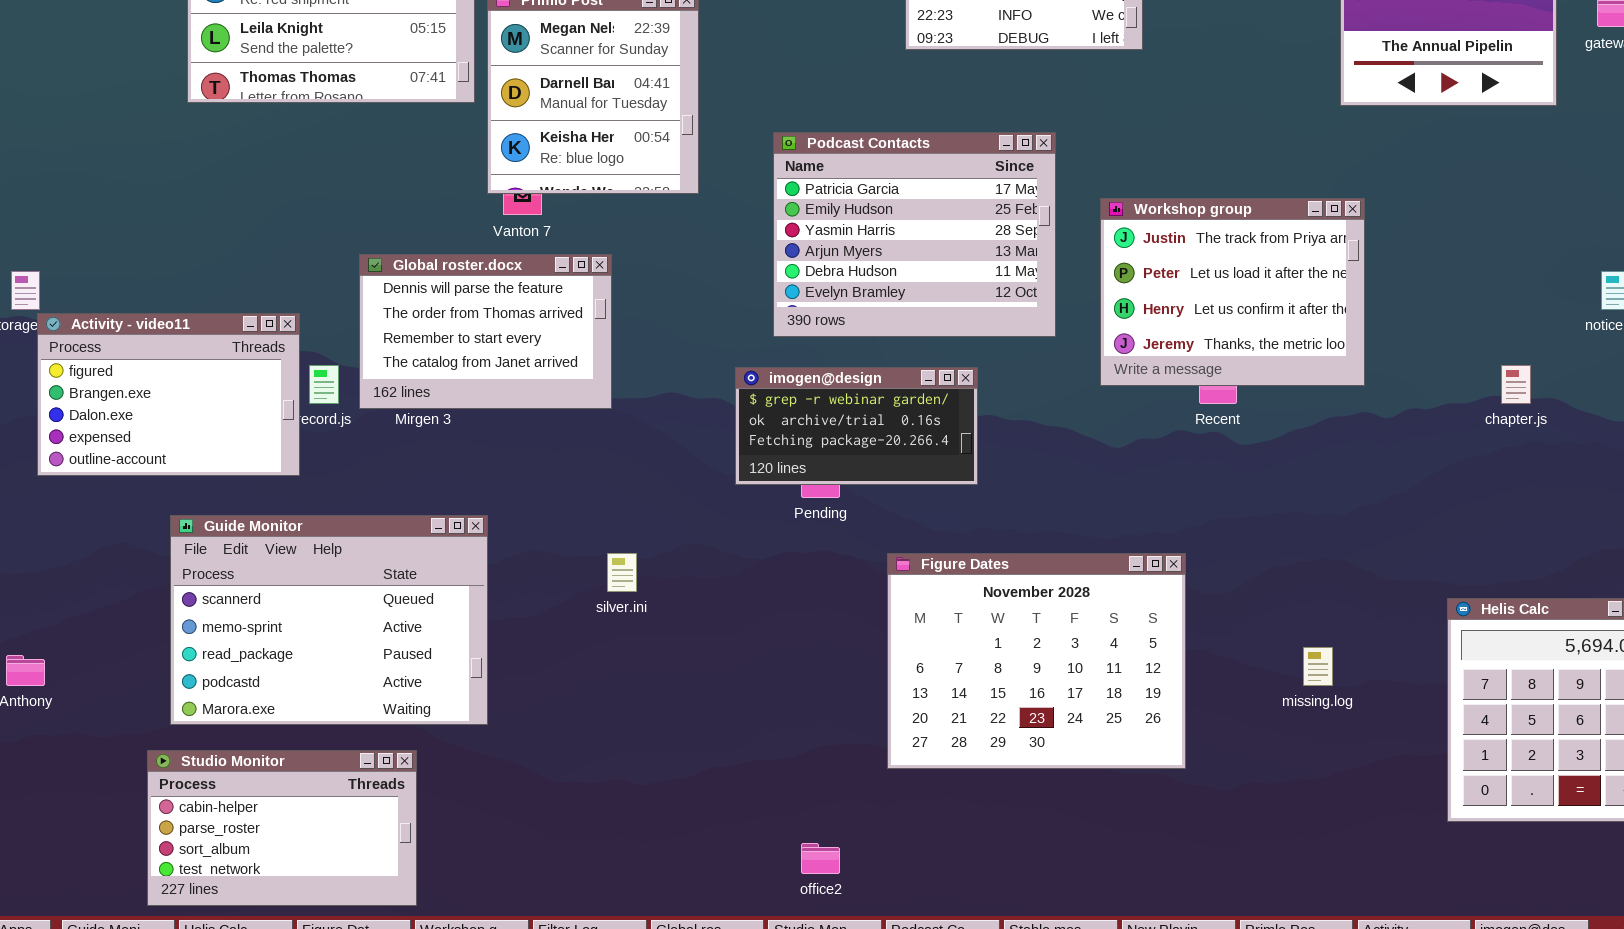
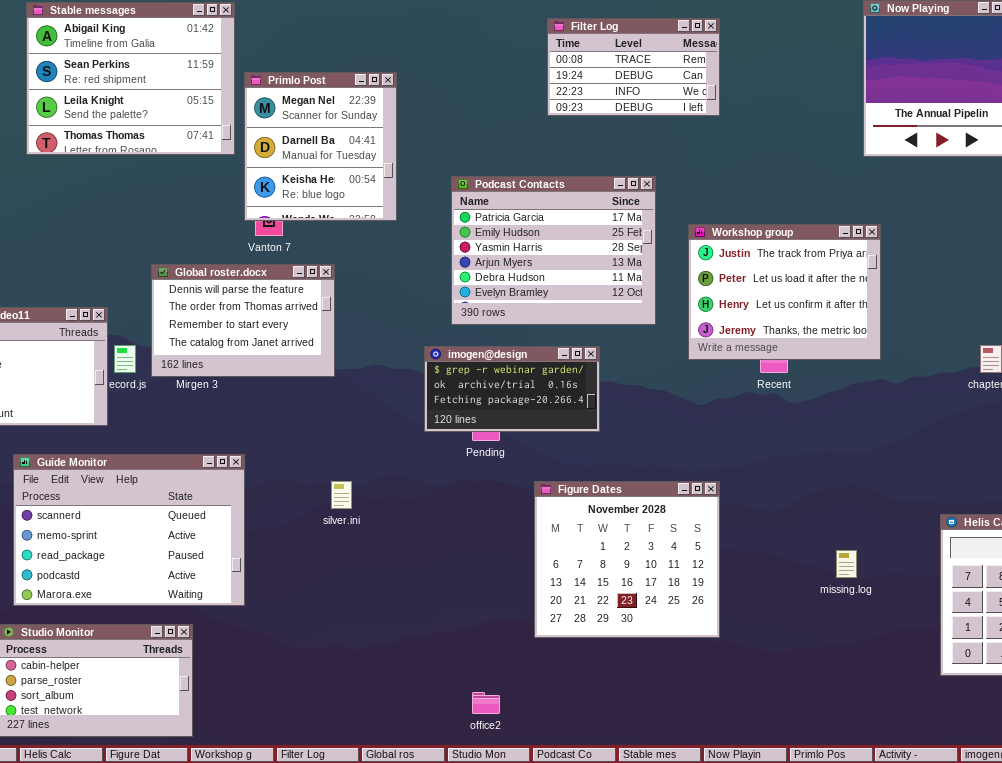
Figure Dates: [887,553,1186,769] -> [534,481,720,638], resized

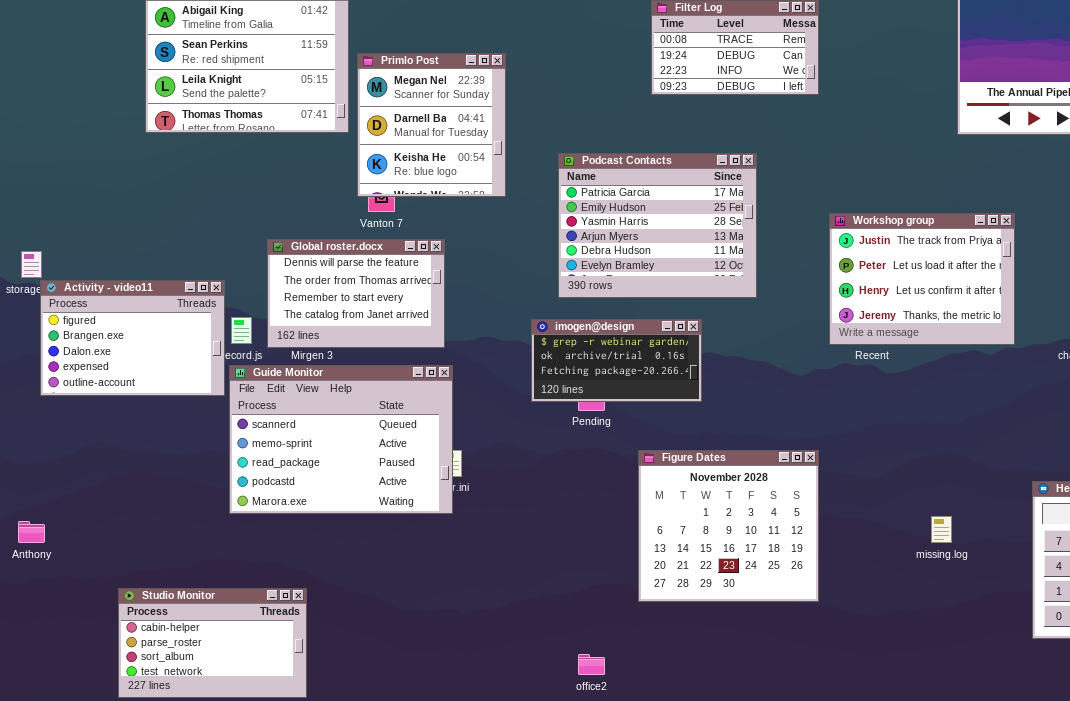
Workshop group: [688,224,881,360] -> [829,213,1015,345], moved
Guide Monitor: [13,454,245,606] -> [229,365,453,514], moved

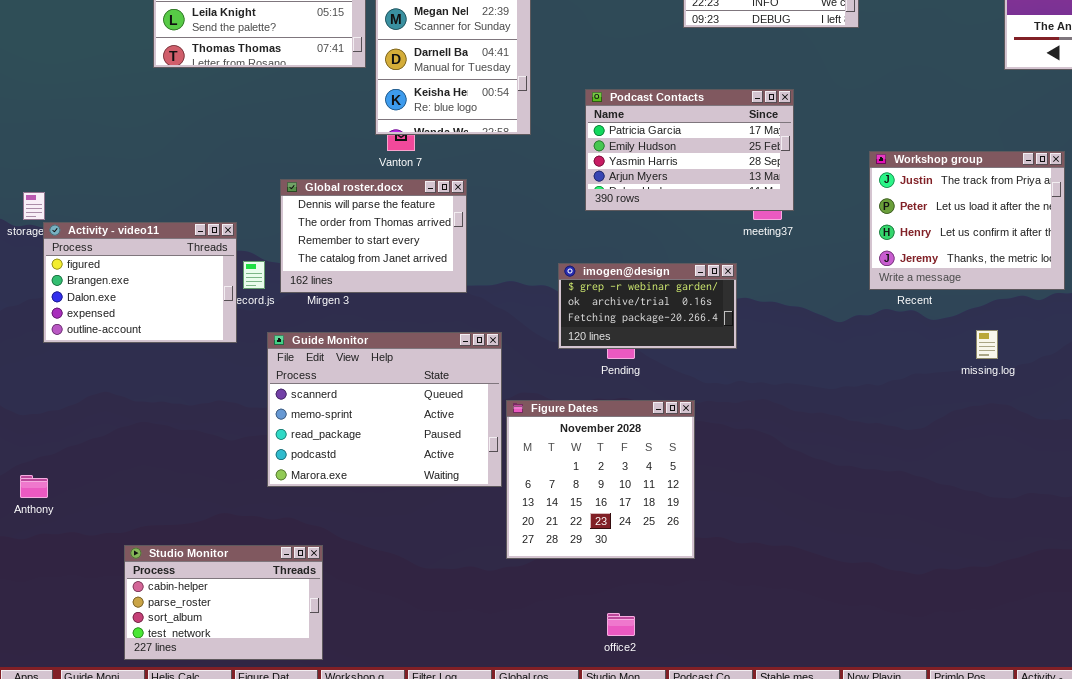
Podcast Contacts: [558,153,757,298] -> [585,89,794,211], resized
Guide Monitor: [229,365,453,514] -> [267,332,502,487], moved
Figure Dates: [638,450,819,602] -> [506,400,695,559], moved
missing.log: [931,516,952,543] -> [976,330,998,359], moved

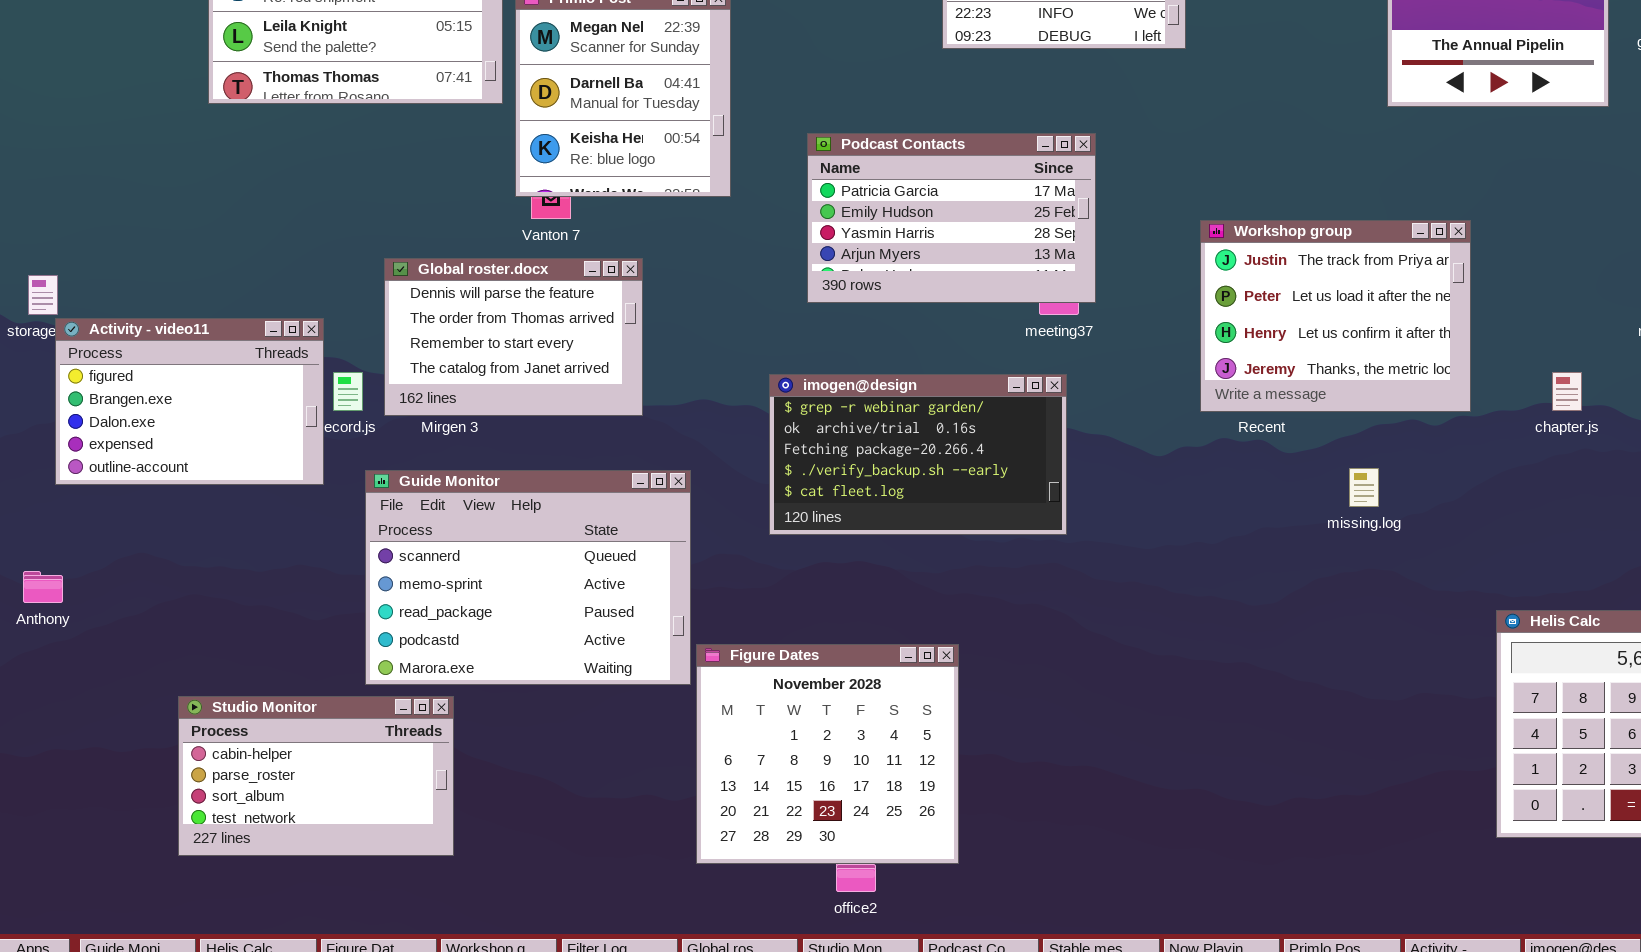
imogen@design: [558,263,737,349] -> [769,374,1067,535], resized
Figure Dates: [506,400,695,559] -> [696,644,959,864], moved
Anthony: [20,475,48,498] -> [23,571,63,603], moved
Studio Monitor: [124,545,323,660] -> [178,696,454,856], moved

